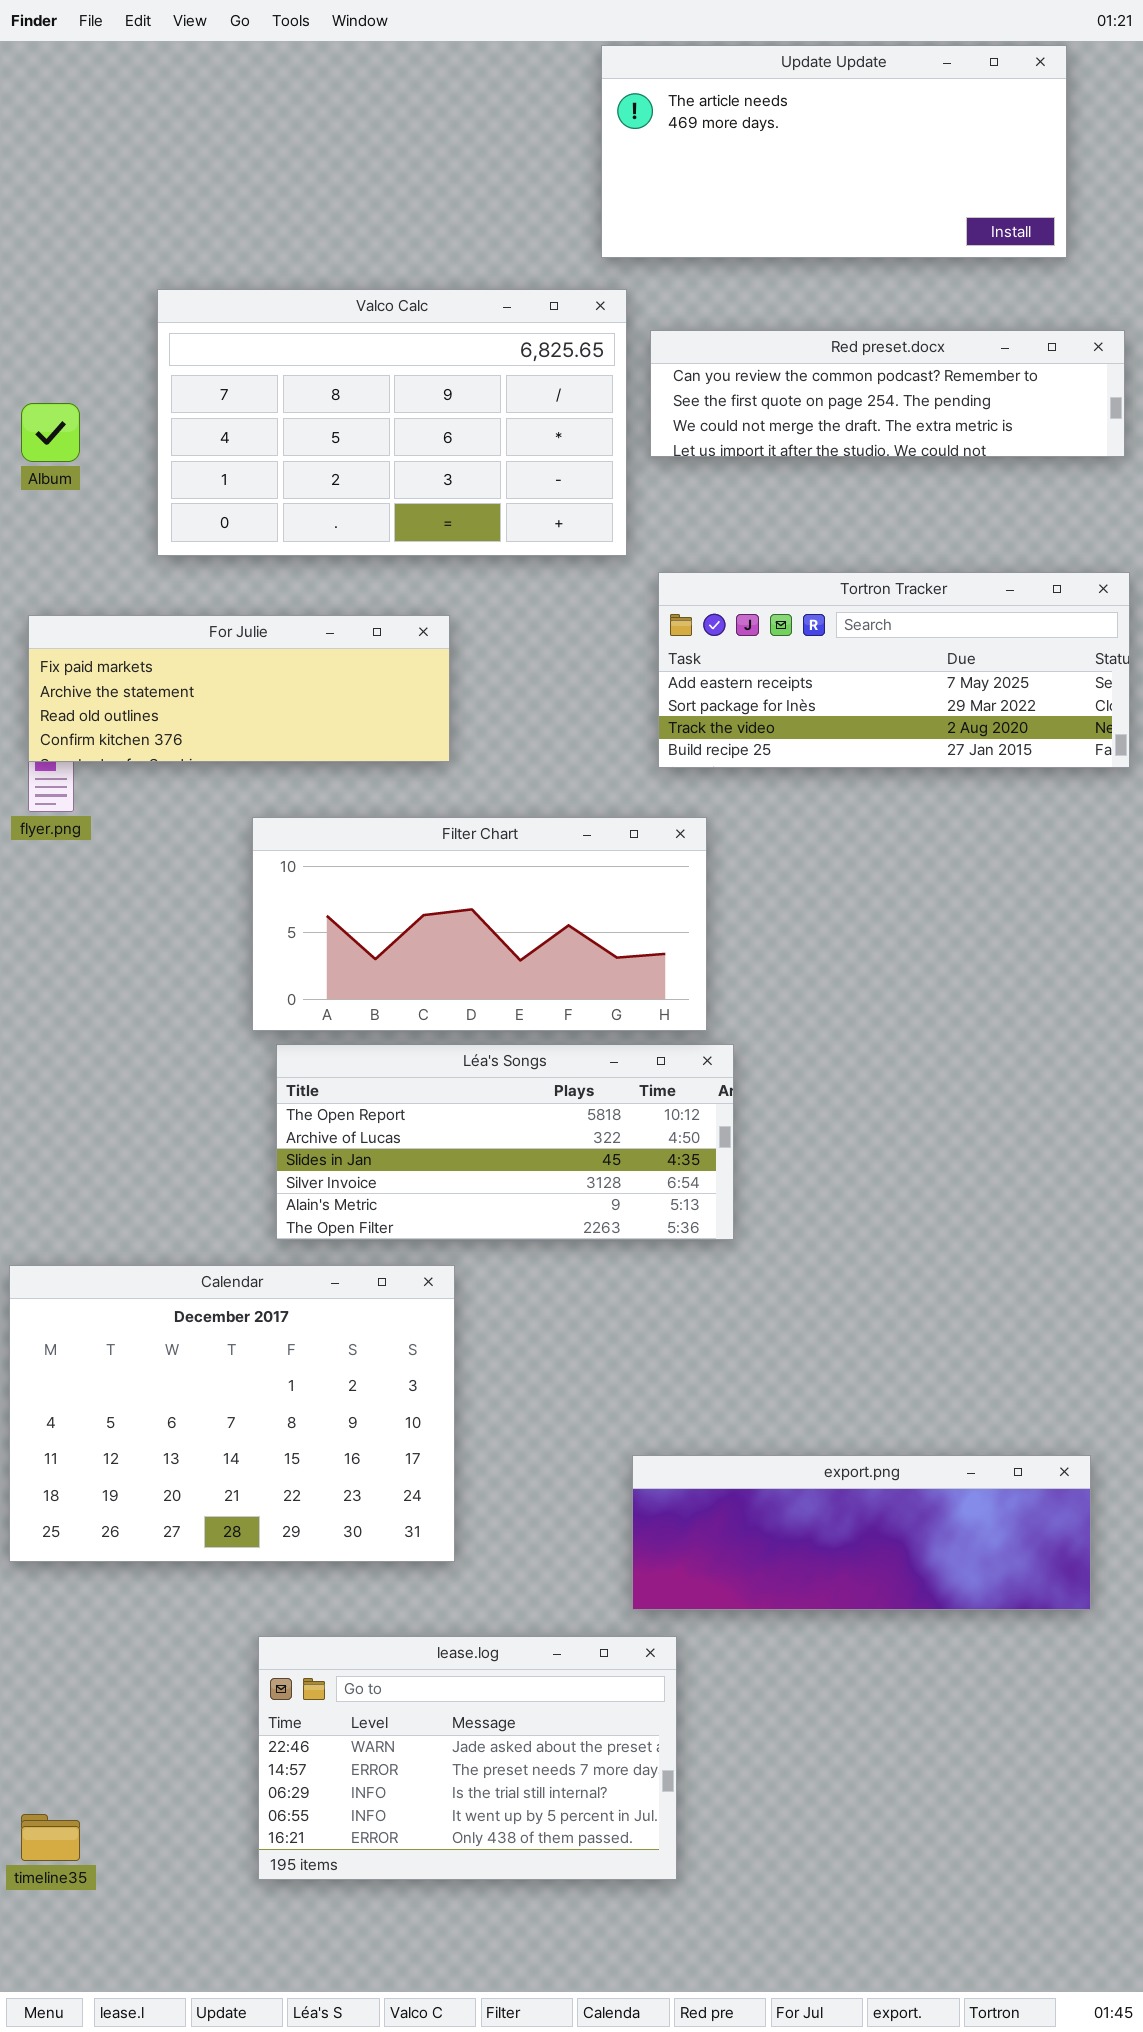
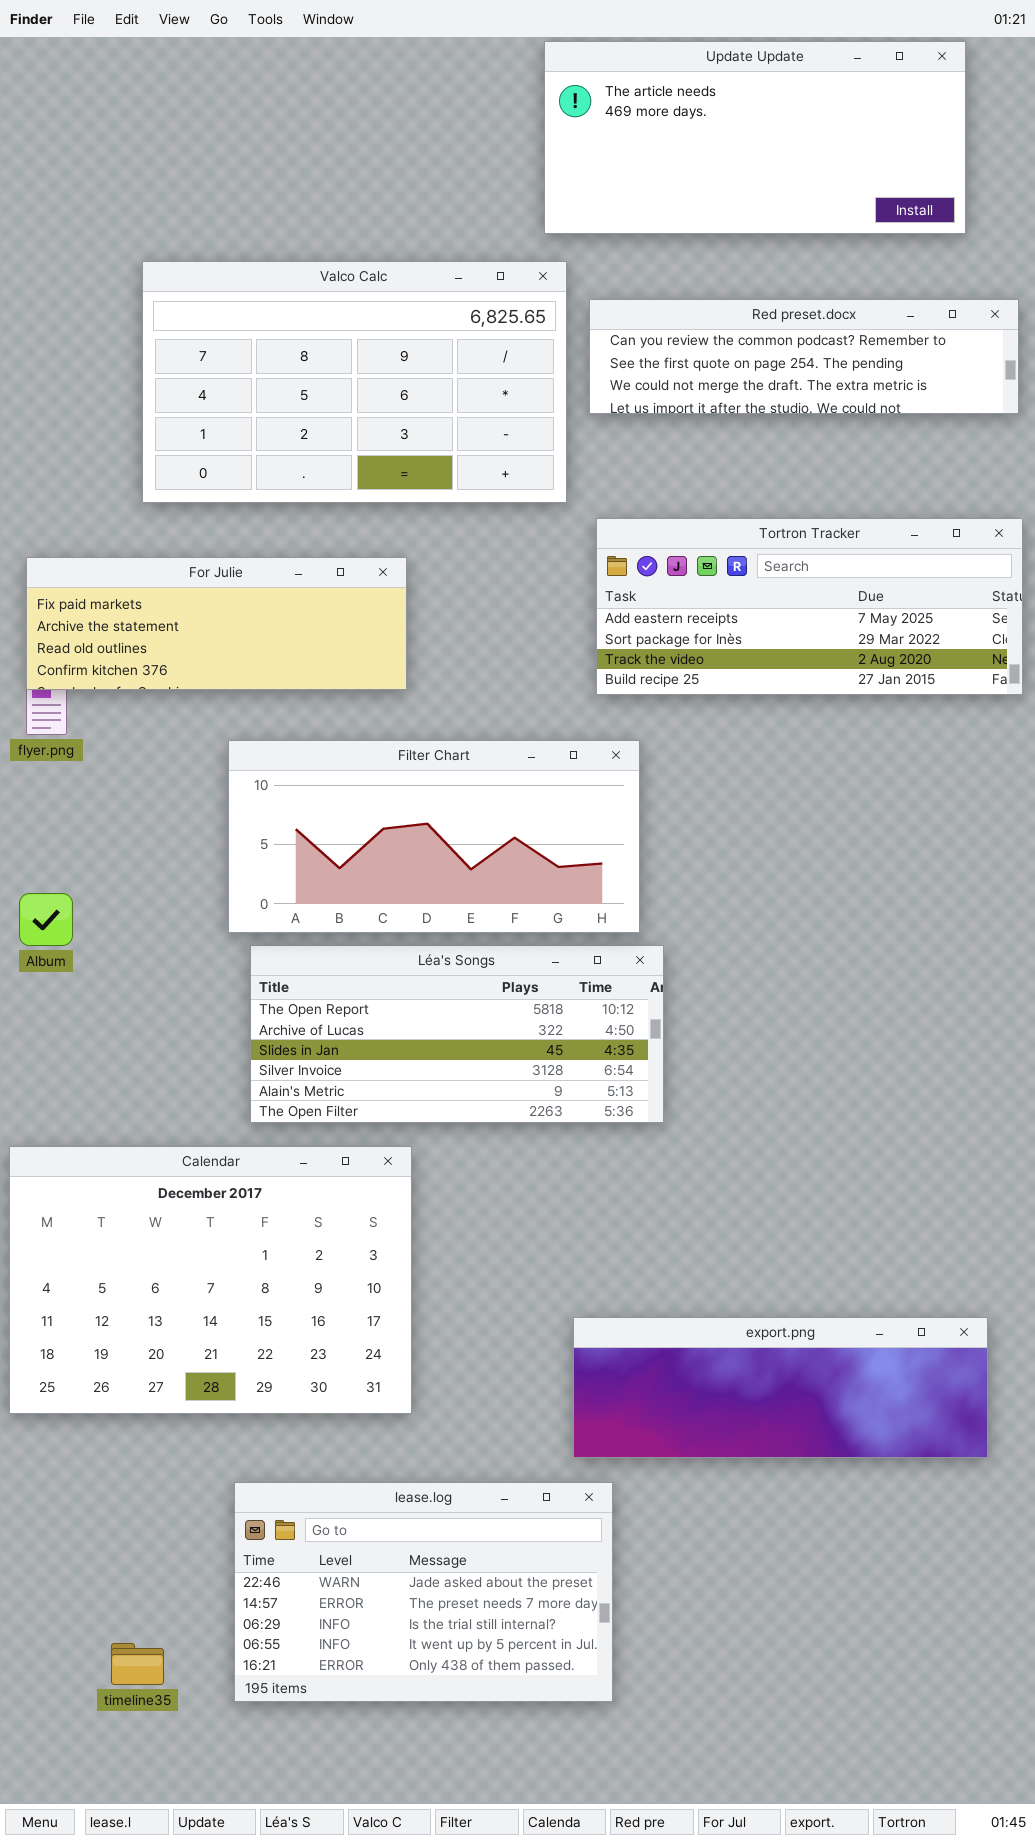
Album: [21,403,80,462] -> [19,893,73,946], moved
timeline35: [21,1814,80,1861] -> [111,1643,164,1685], moved

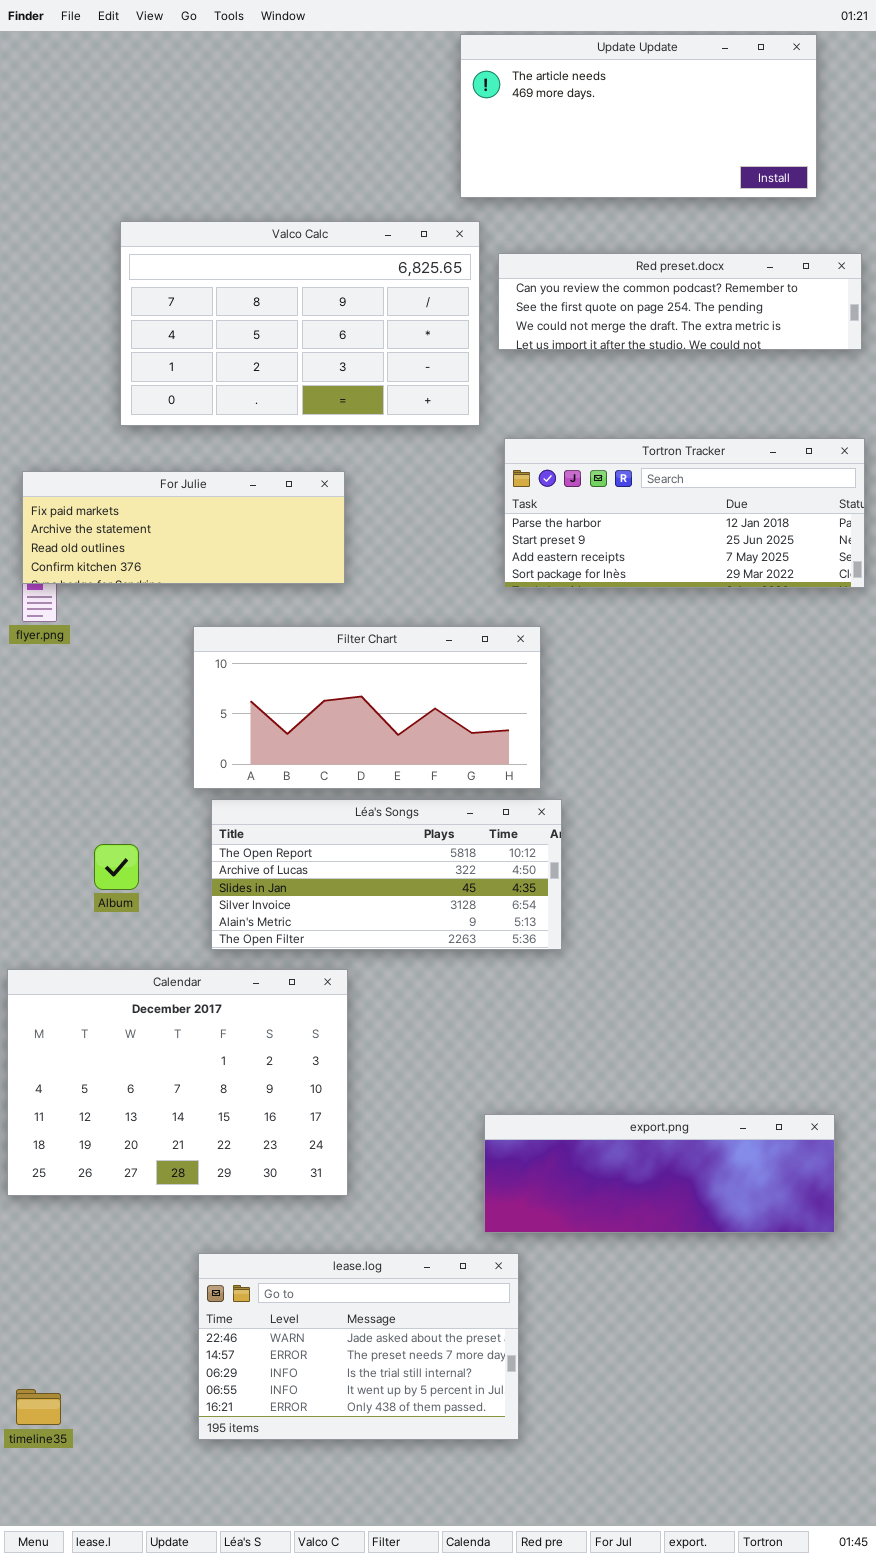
Tortron Tracker: [596,518,1023,695] -> [504,438,865,588], scrolled up 2 rows
Album: [19,893,73,946] -> [94,844,139,890], moved
timeline35: [111,1643,164,1685] -> [16,1389,61,1425], moved

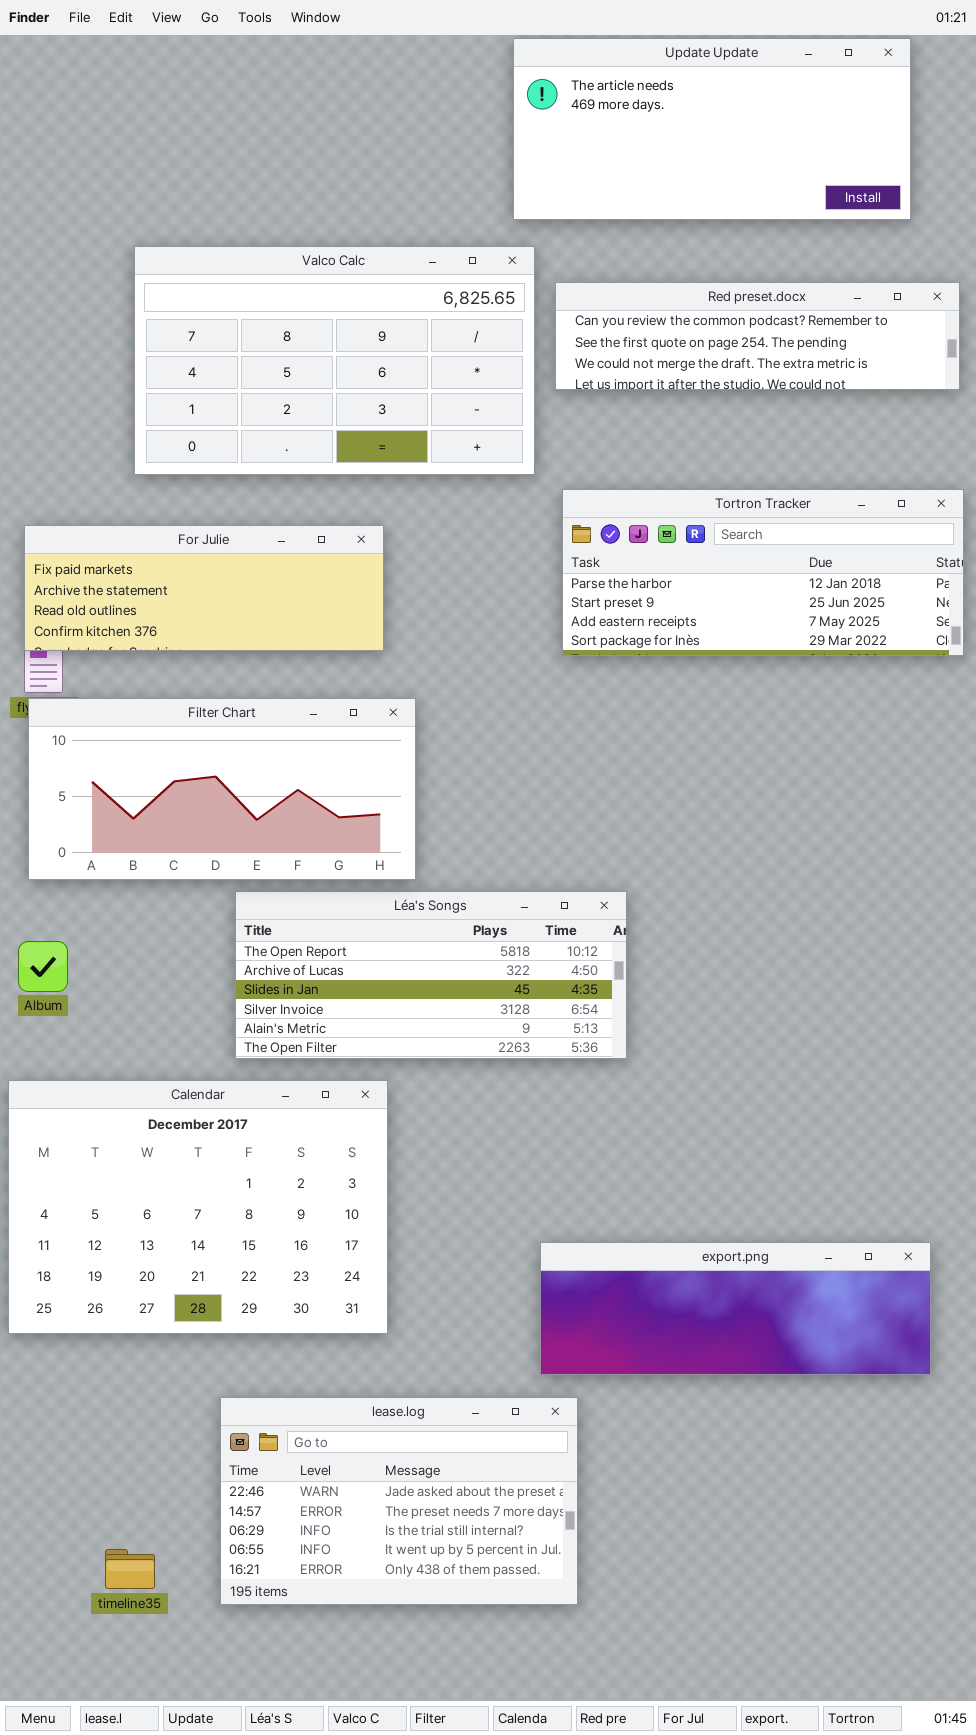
Filter Chart: [193,626,541,789] -> [28,698,416,880], moved
Album: [94,844,139,890] -> [18,941,68,992], moved
timeline35: [16,1389,61,1425] -> [105,1549,155,1589], moved

